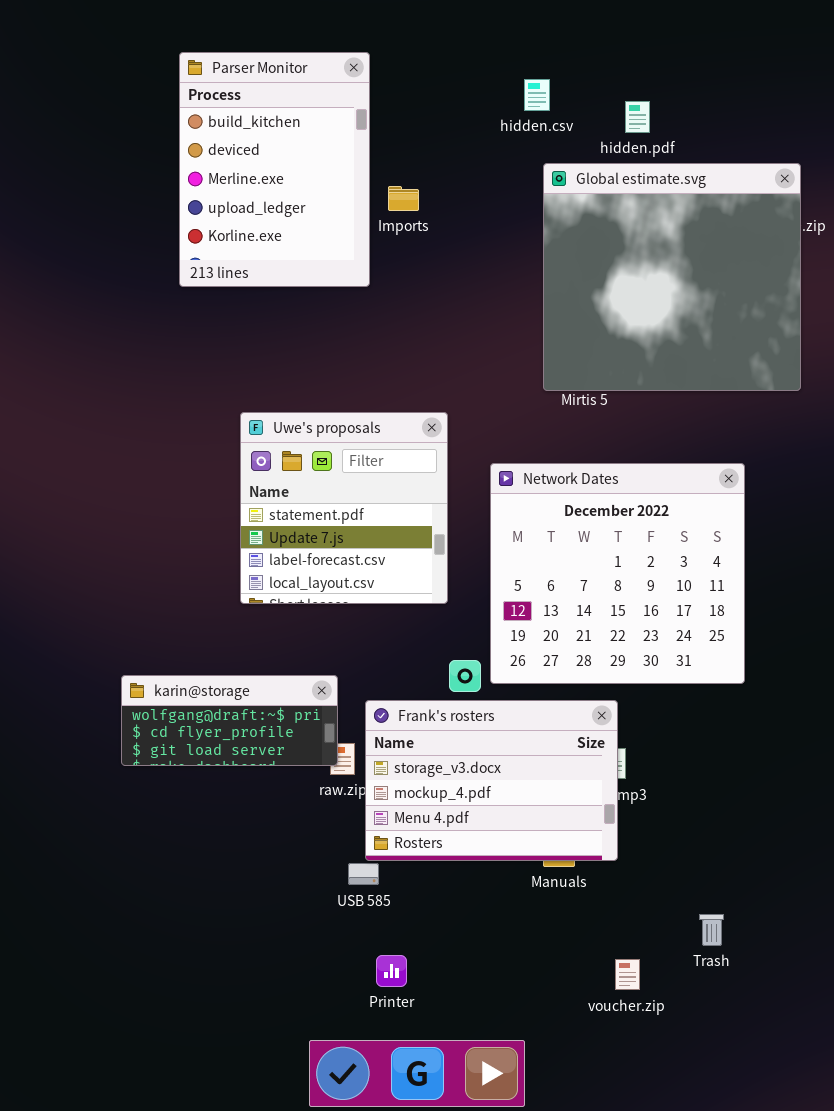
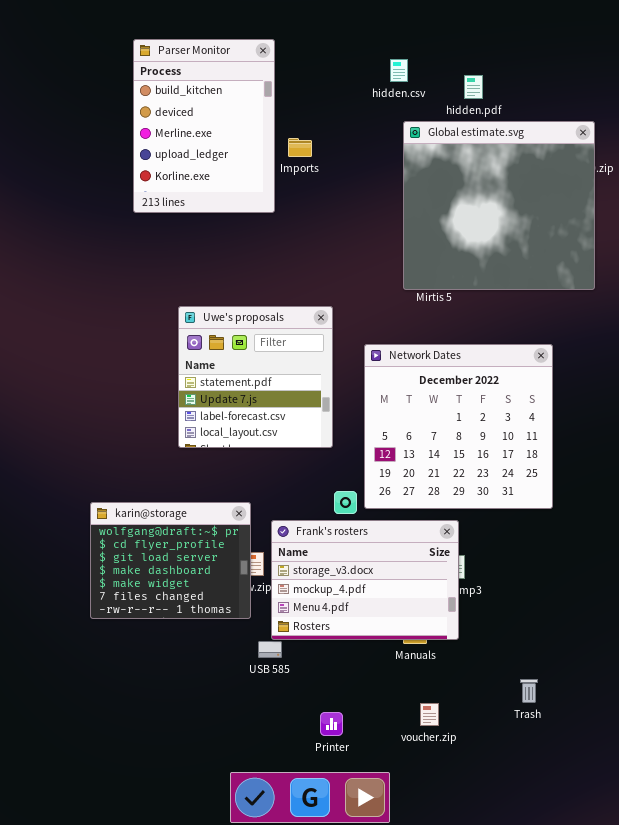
karin@storage: [121,675,338,766] -> [90,502,251,619], resized
Printer: [376,955,407,987] -> [320,712,343,736], moved
voucher.zip: [615,959,640,990] -> [420,703,439,726], moved

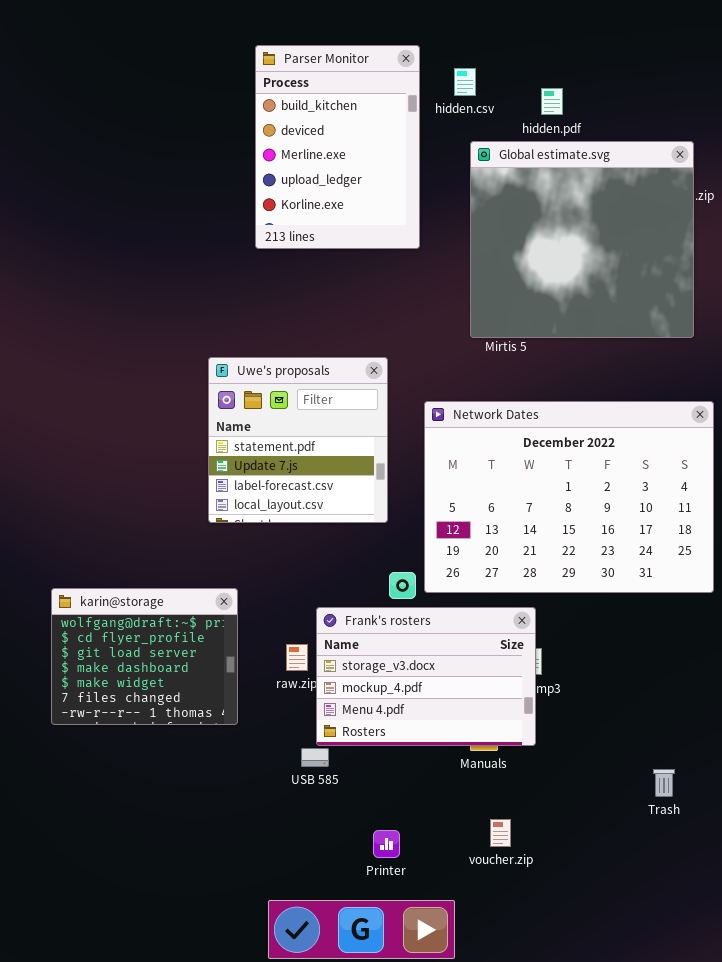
Parser Monitor: [133,39,275,213] -> [255,45,420,249], moved
Network Dates: [364,344,553,509] -> [424,401,714,593], resized
karin@storage: [90,502,251,619] -> [51,588,238,725], moved
Trash: [520,679,538,703] -> [653,769,675,797], moved

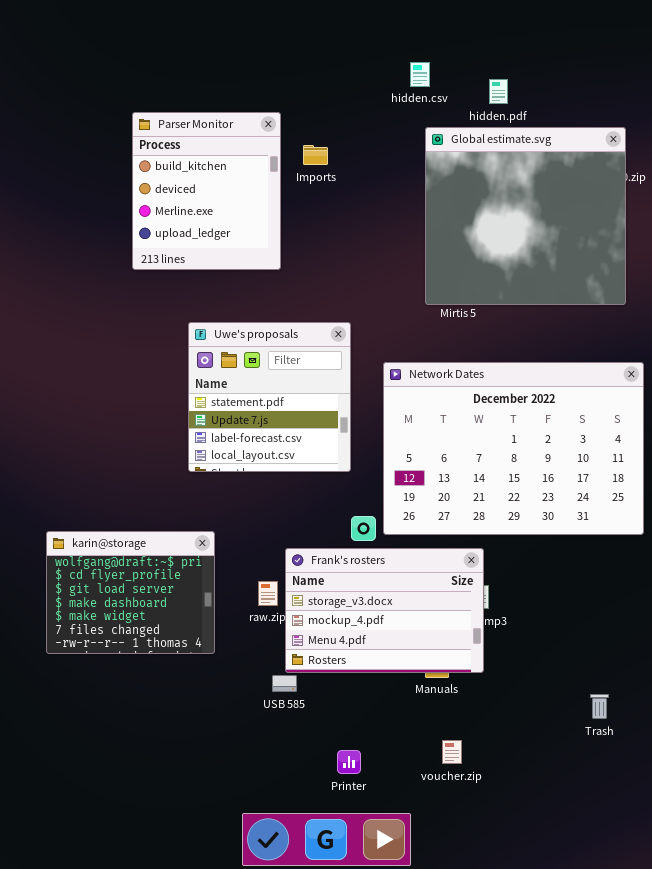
Parser Monitor: [255,45,420,249] -> [132,112,281,270], moved, resized

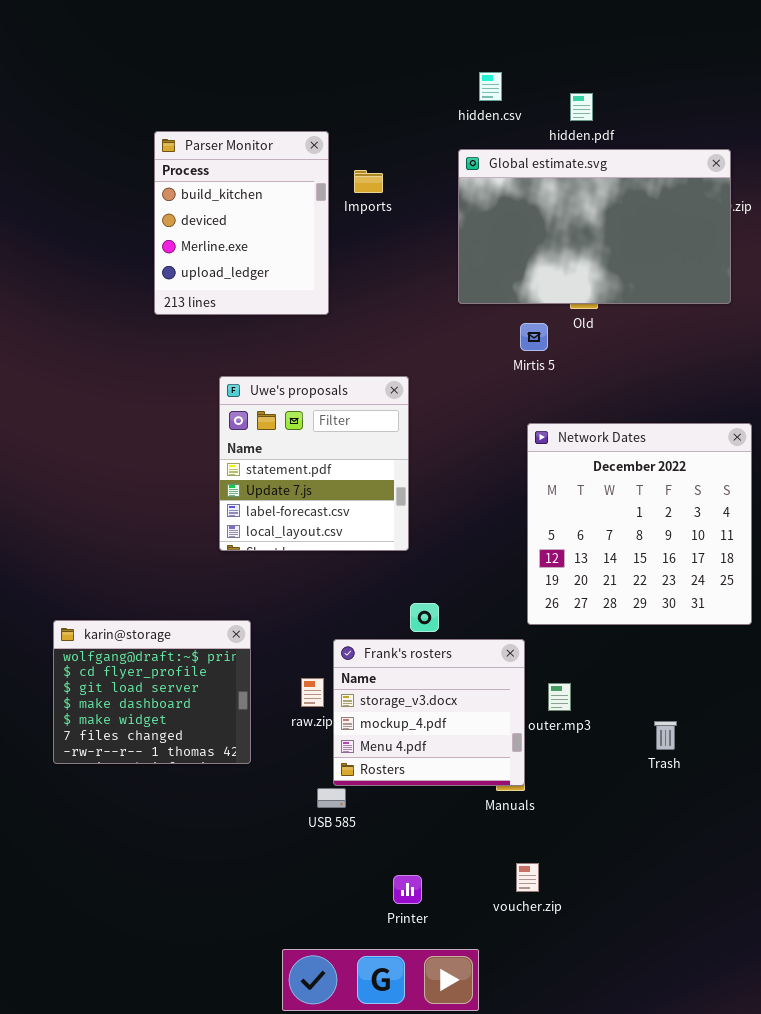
Global estimate.svg: [425,127,626,305] -> [458,149,731,304], resized
Network Dates: [383,362,644,535] -> [527,423,752,625], resized
Frank's rosters: [285,548,484,673] -> [333,639,525,786], resized
Trash: [590,694,609,719] -> [654,721,677,750], moved

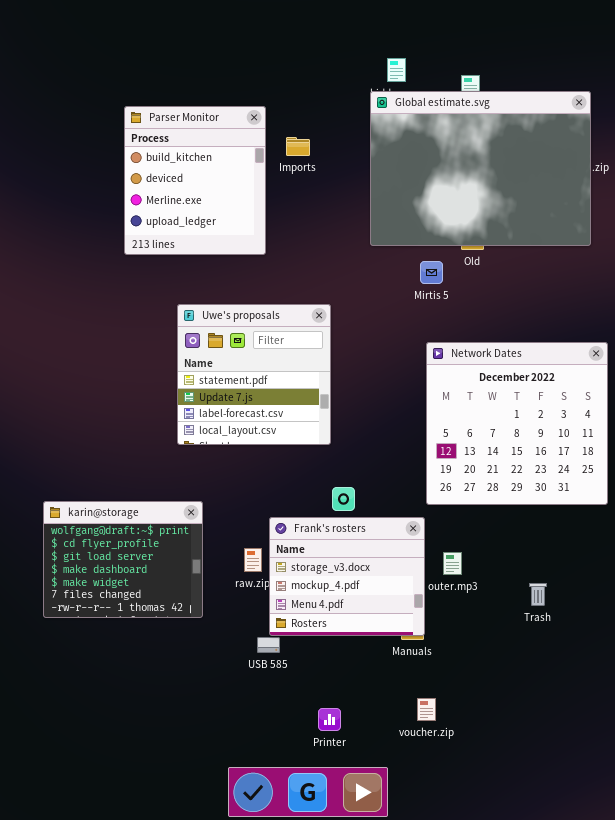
Global estimate.svg: [458,149,731,304] -> [370,91,591,246], resized

